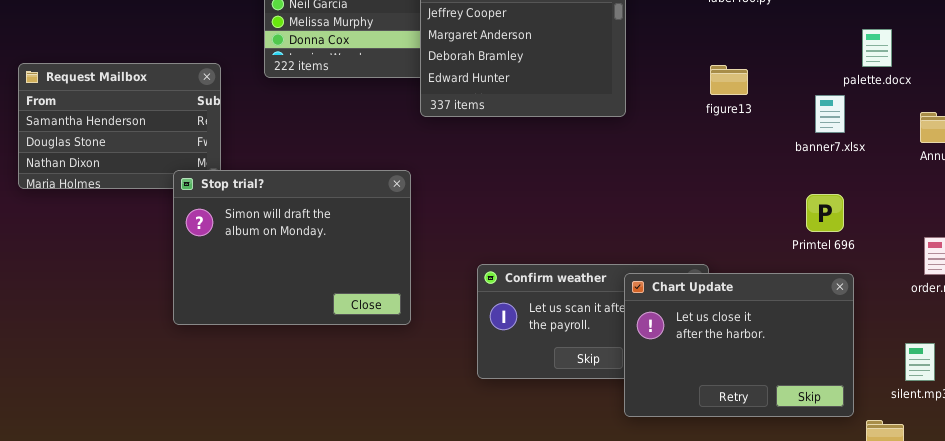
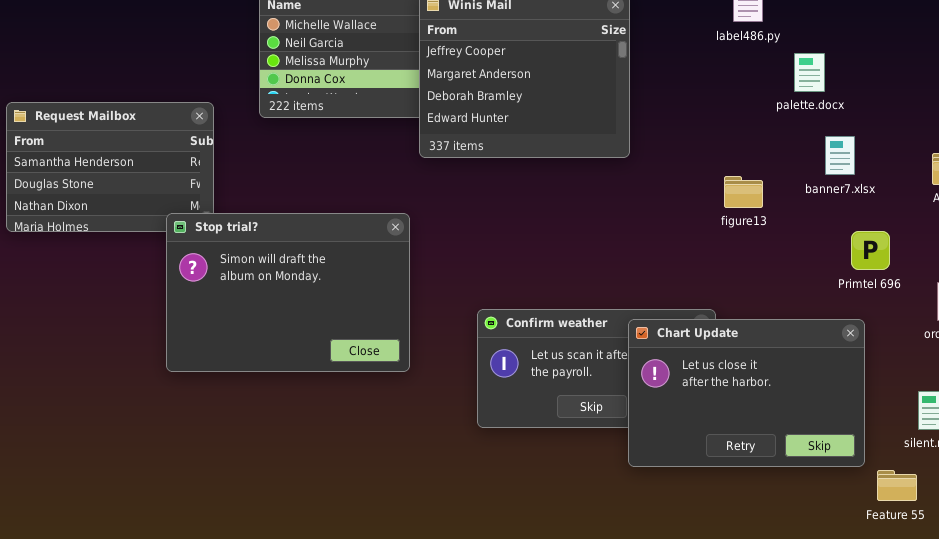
palette.docx: [862,29,892,67] -> [794,53,825,92], moved
figure13: [710,65,748,95] -> [724,176,763,208], moved
Primtel 696: [806,194,844,232] -> [851,231,890,270], moved

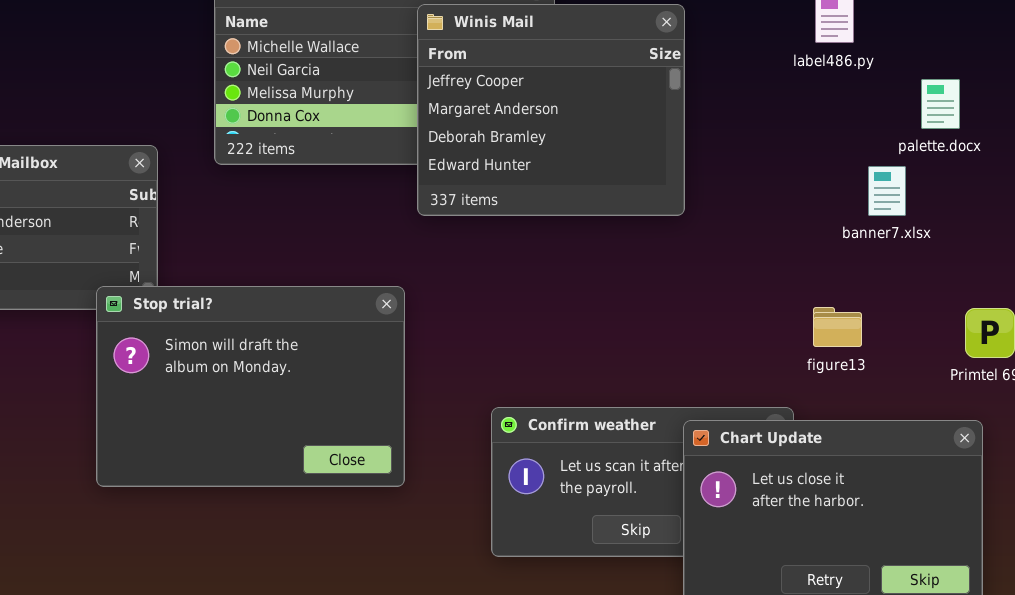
palette.docx: [794,53,825,92] -> [921,79,960,129], moved
banner7.xlsx: [825,136,855,175] -> [868,166,906,216], moved
figure13: [724,176,763,208] -> [813,307,862,347], moved

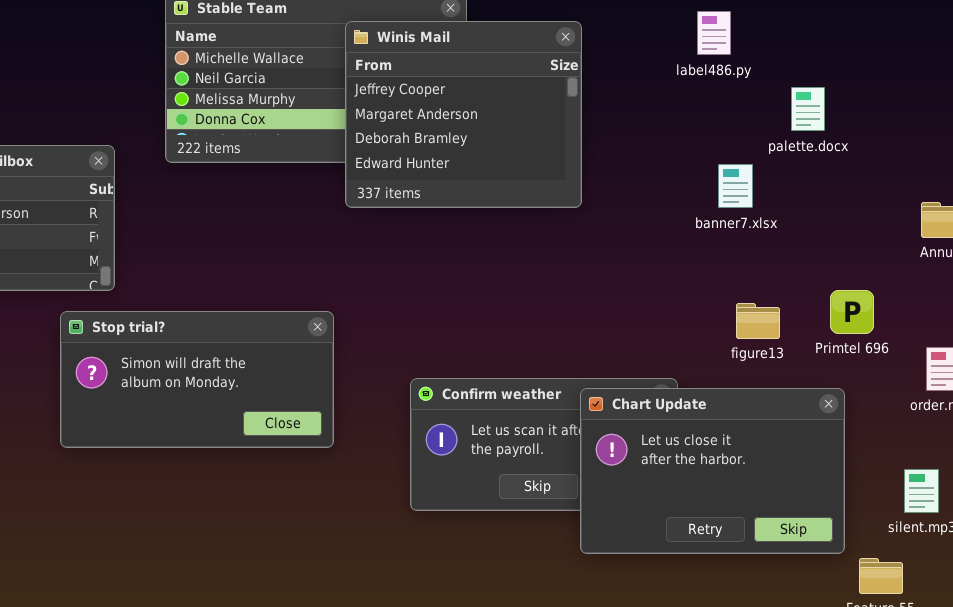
banner7.xlsx: [868,166,906,216] -> [718,164,753,208], moved
Stop trial?: [96,286,405,487] -> [60,311,334,448], resized
figure13: [813,307,862,347] -> [736,303,780,339], moved

